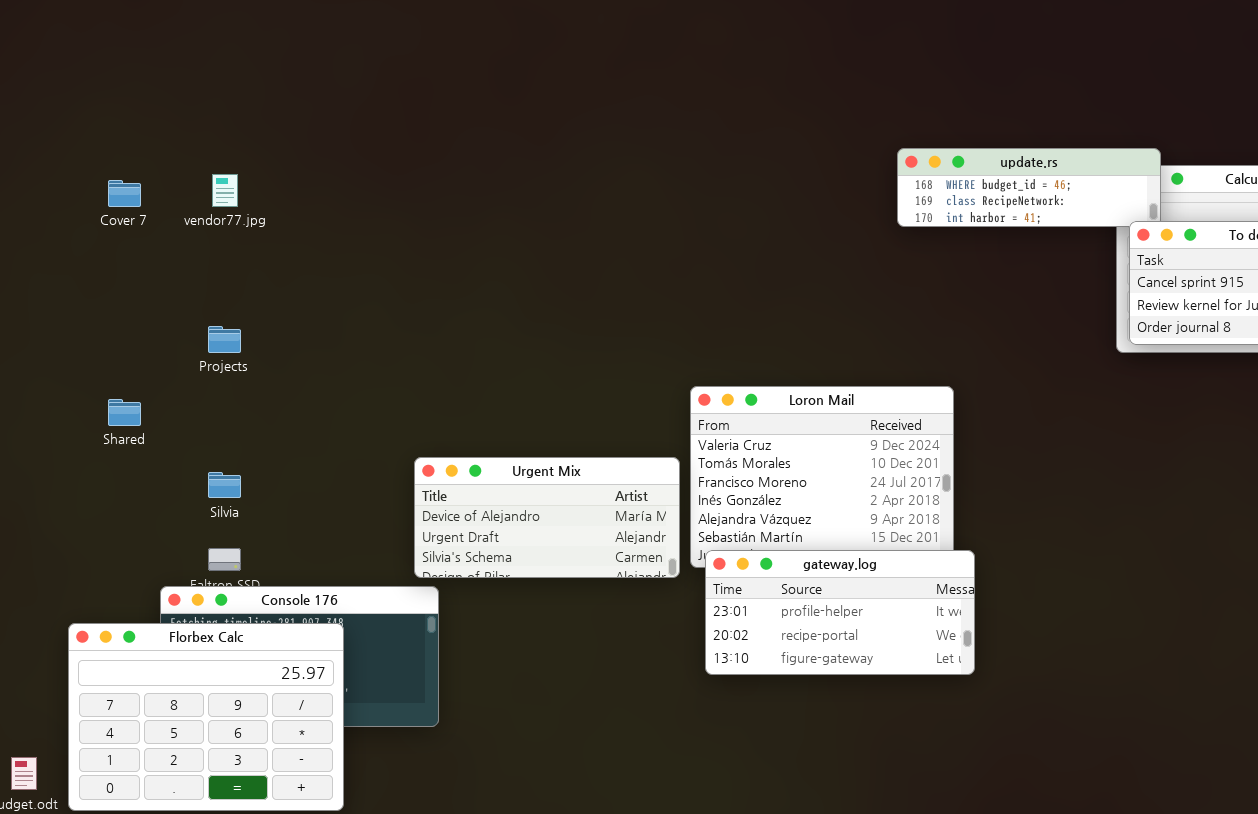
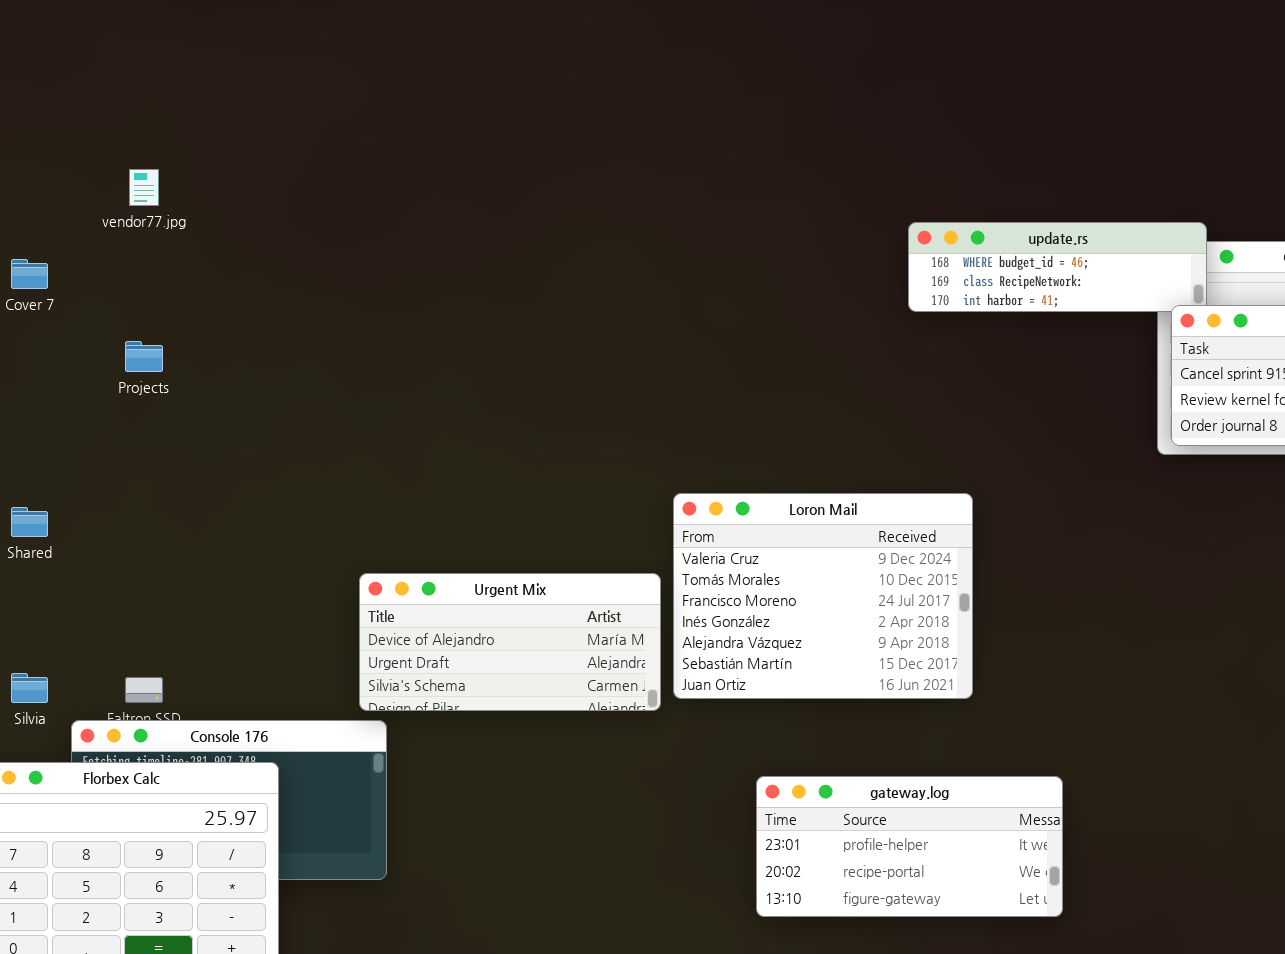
vendor77.jpg: [212,174,238,207] -> [129,169,159,206], moved
Projects: [208,326,241,353] -> [125,341,163,372], moved
Silvia: [208,472,241,498] -> [11,673,48,703], moved
gateway.log: [705,550,975,675] -> [756,776,1063,917], moved

